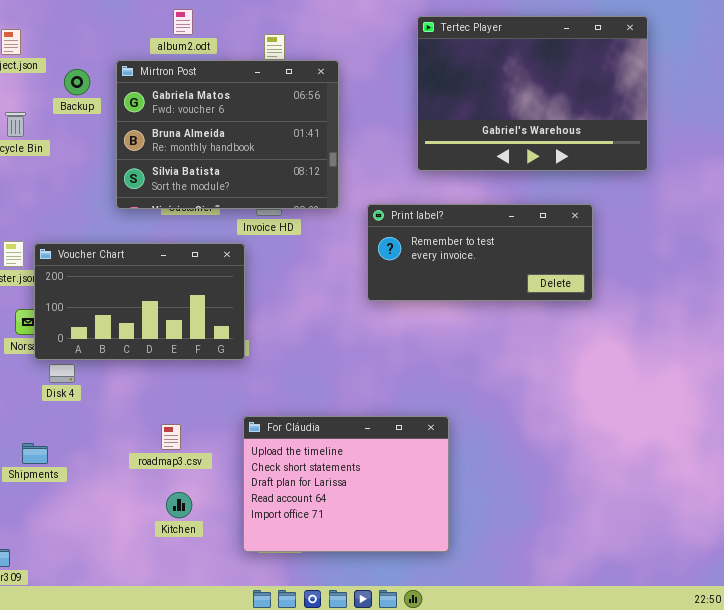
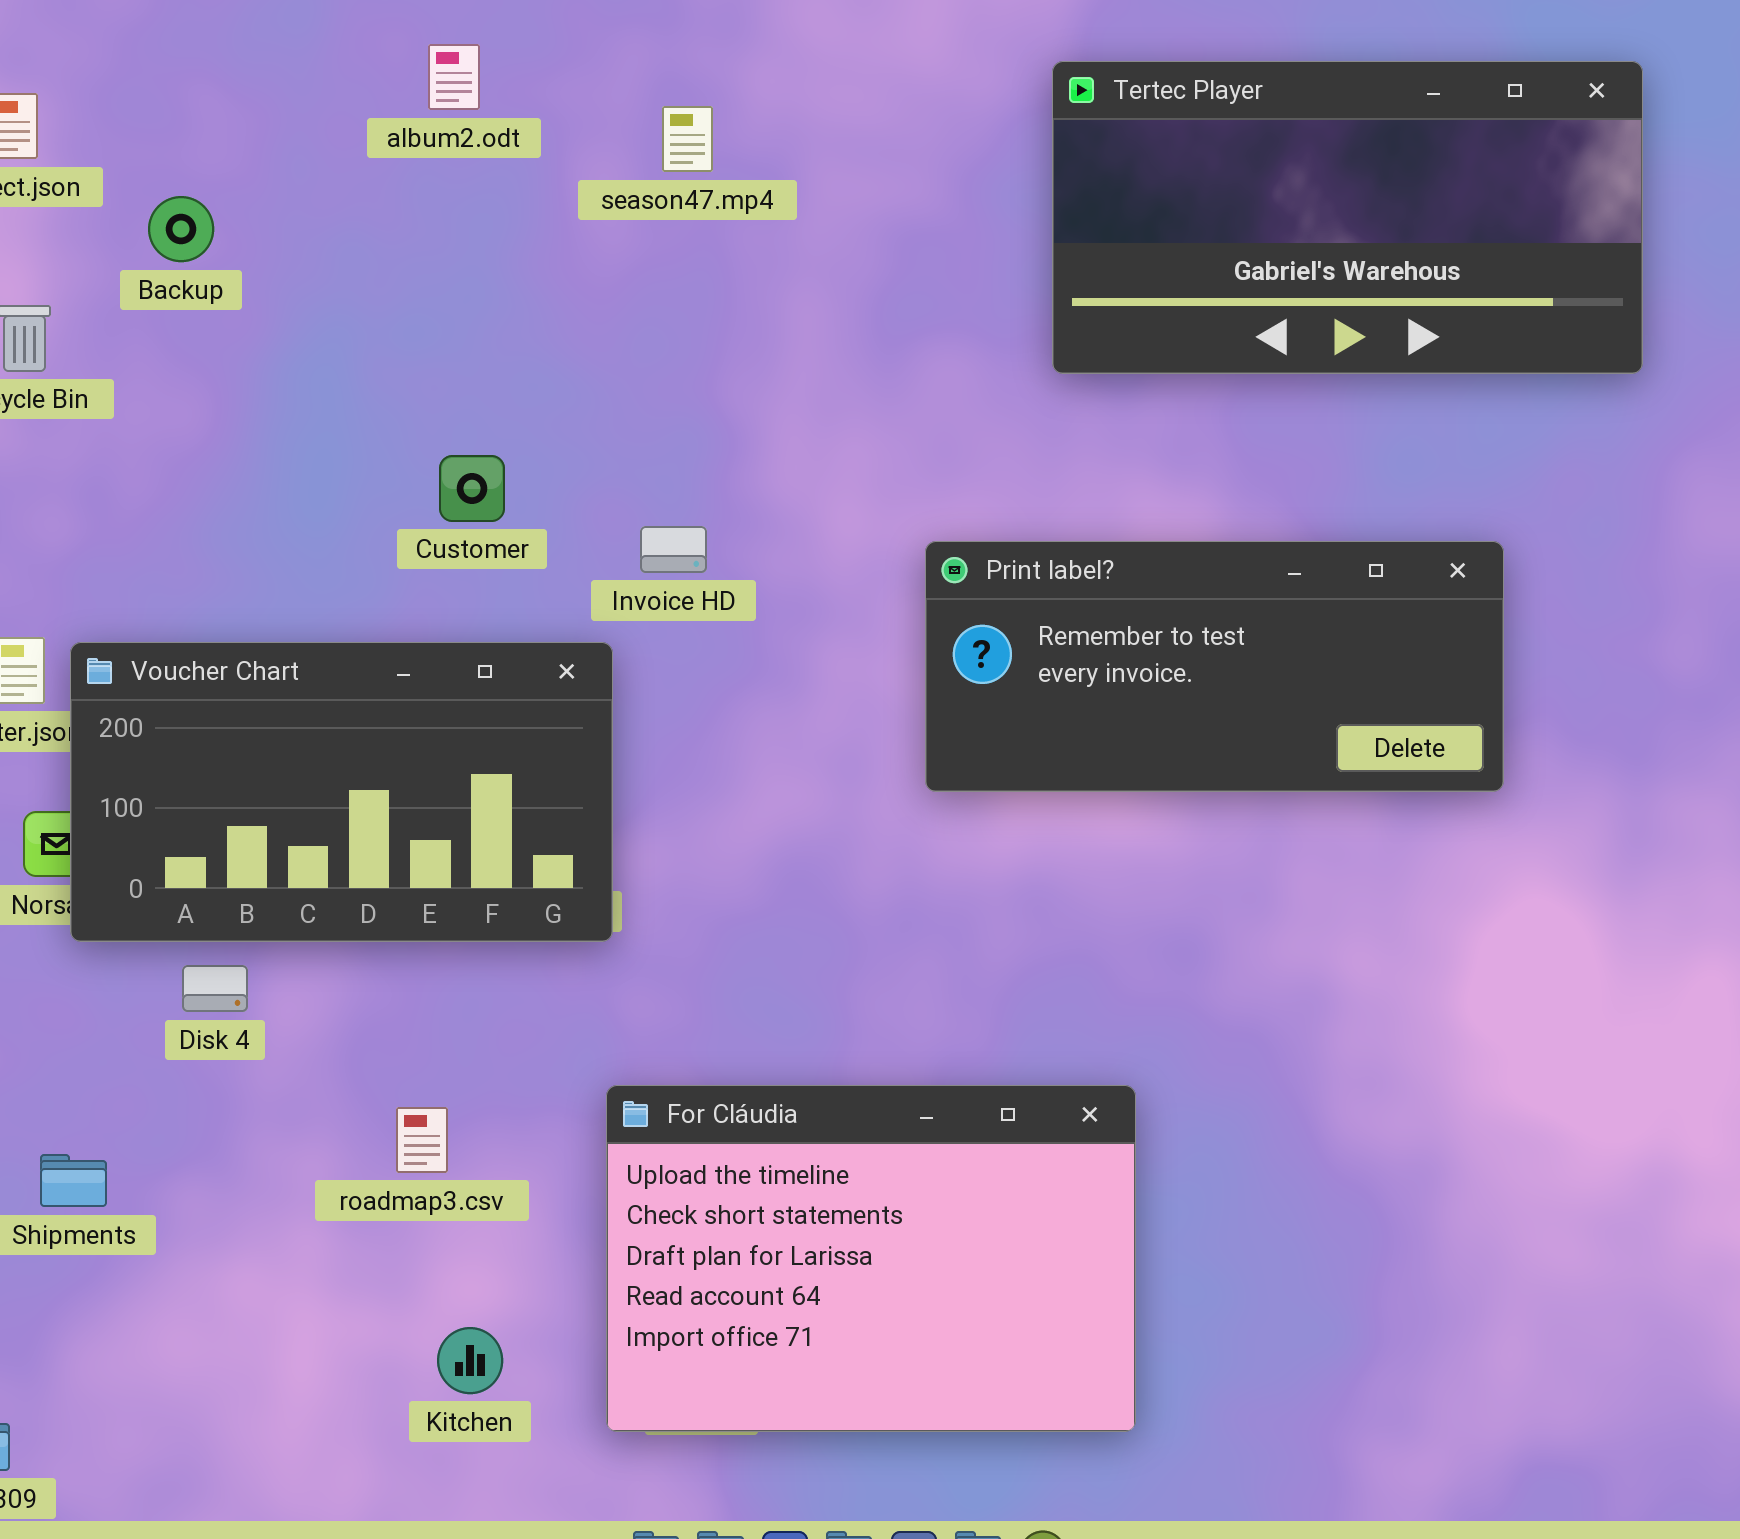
Tertec Player: [417,16,648,171] -> [1052,61,1643,374], resized
Mirtron Post: [116,60,339,209] -> none, closed
Disk 4: [49,364,75,383] -> [182,965,248,1012], moved
Kitchen: [166,492,192,518] -> [437,1327,503,1394], moved

